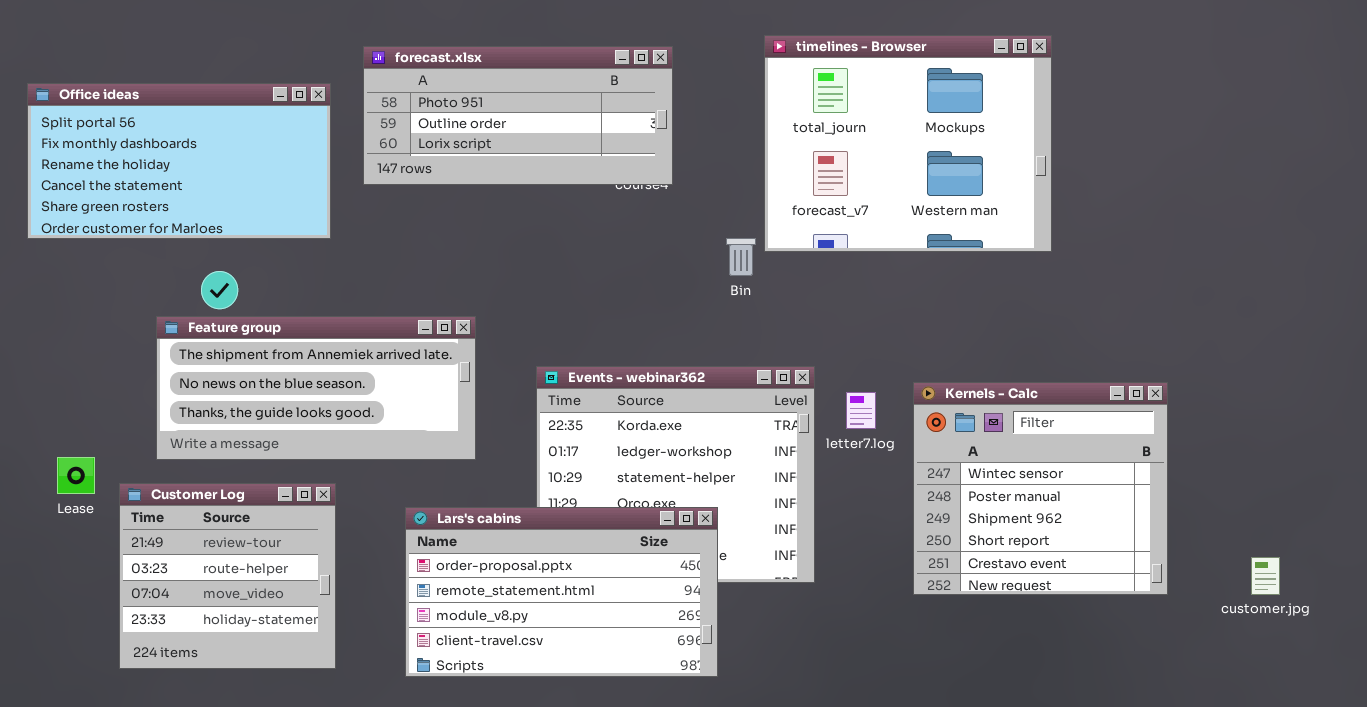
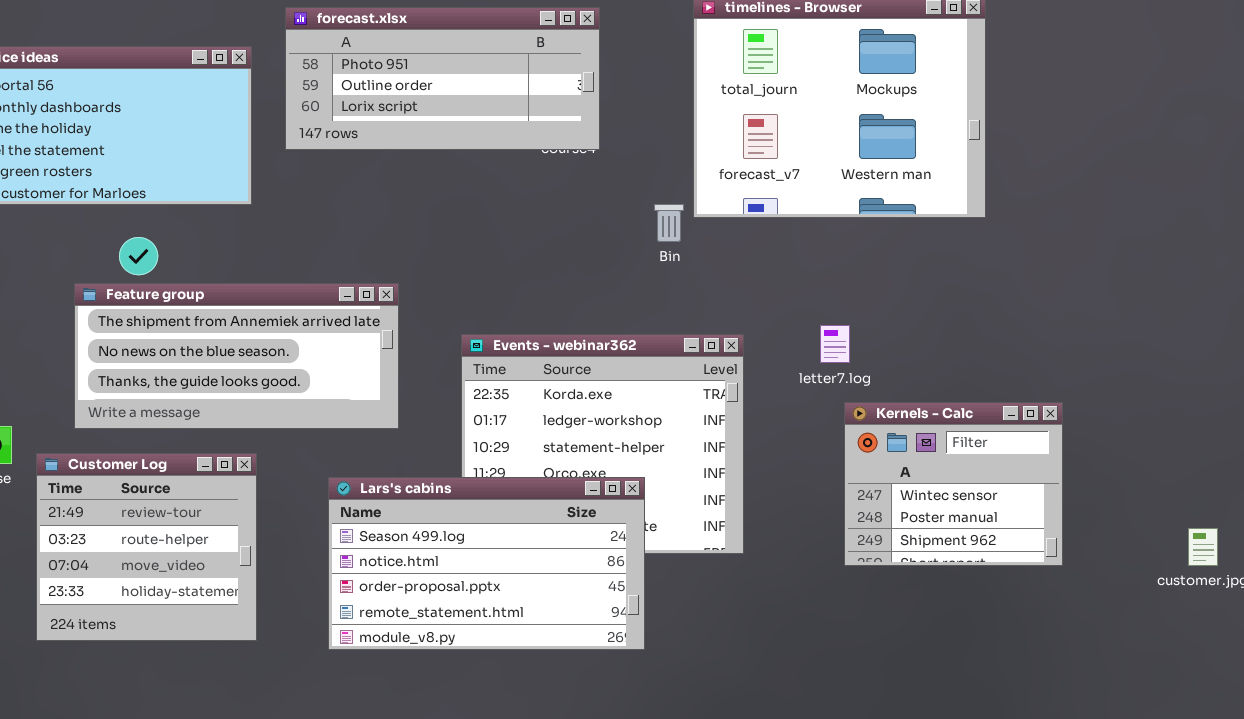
Kernels - Calc: [913,382,1168,595] -> [844,402,1063,566], resized
letter7.log: [846,392,876,429] -> [820,325,850,363], moved
Lars's cabins: [405,507,718,677] -> [328,477,645,650], scrolled up 2 rows

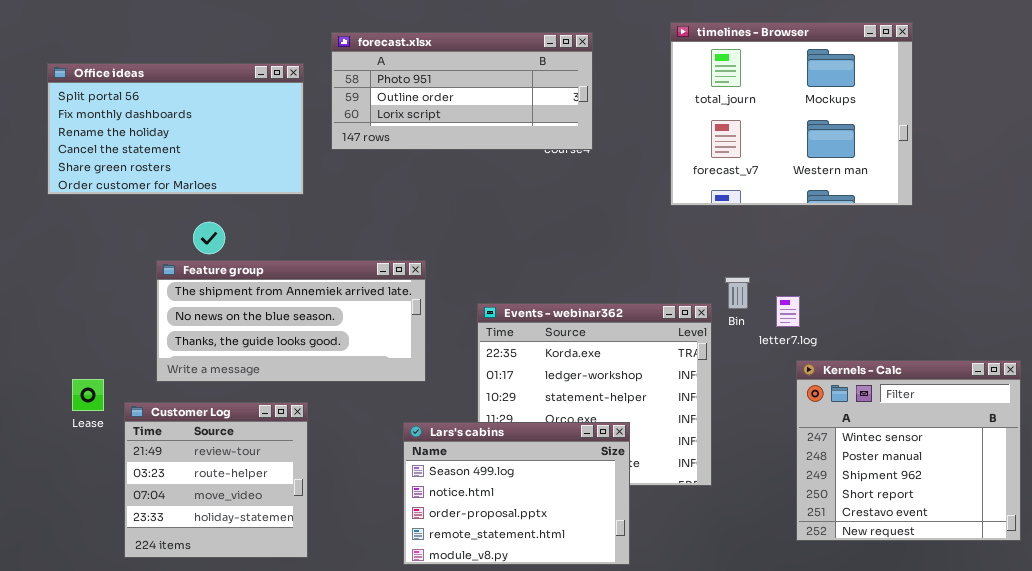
Bin: [654,204,684,242] -> [725,277,750,309], moved
Kernels - Calc: [844,402,1063,566] -> [796,360,1021,541], resized
Lars's cabins: [328,477,645,650] -> [403,422,630,565], resized

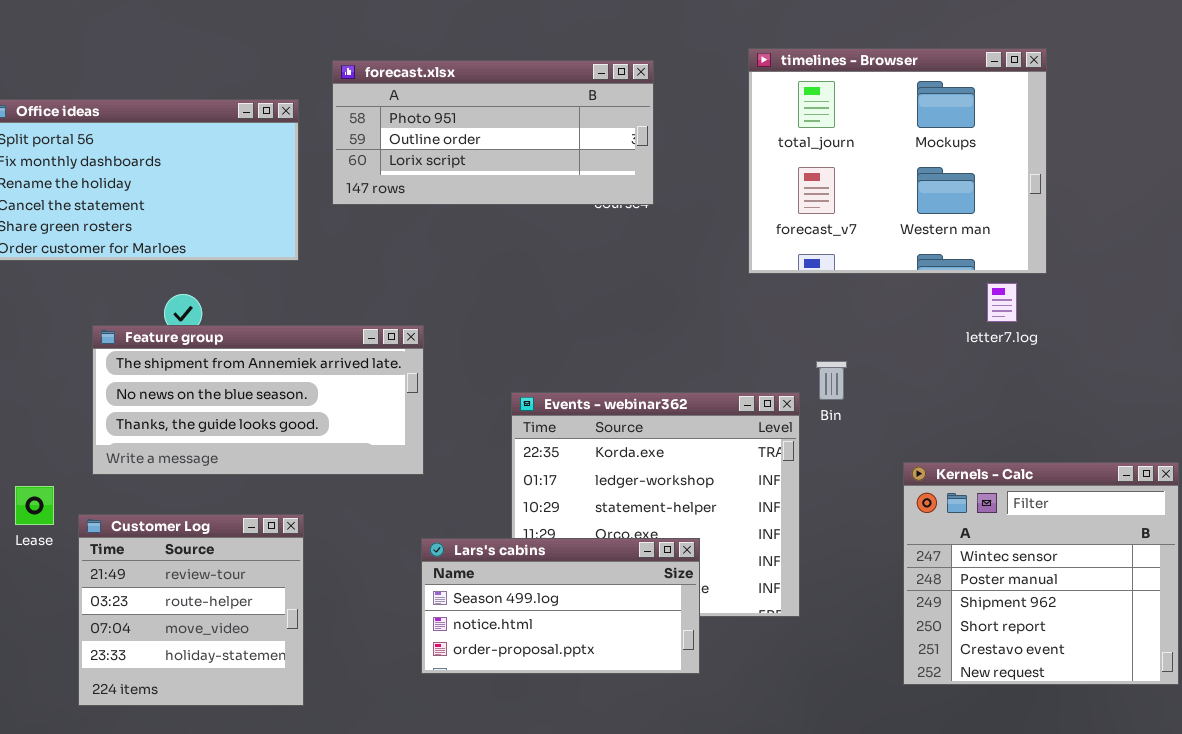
Feature group: [156,260,426,382] -> [92,325,424,475], moved
letter7.log: [776,296,800,327] -> [987,283,1017,322], moved
Lars's cabins: [403,422,630,565] -> [421,538,700,674], resized

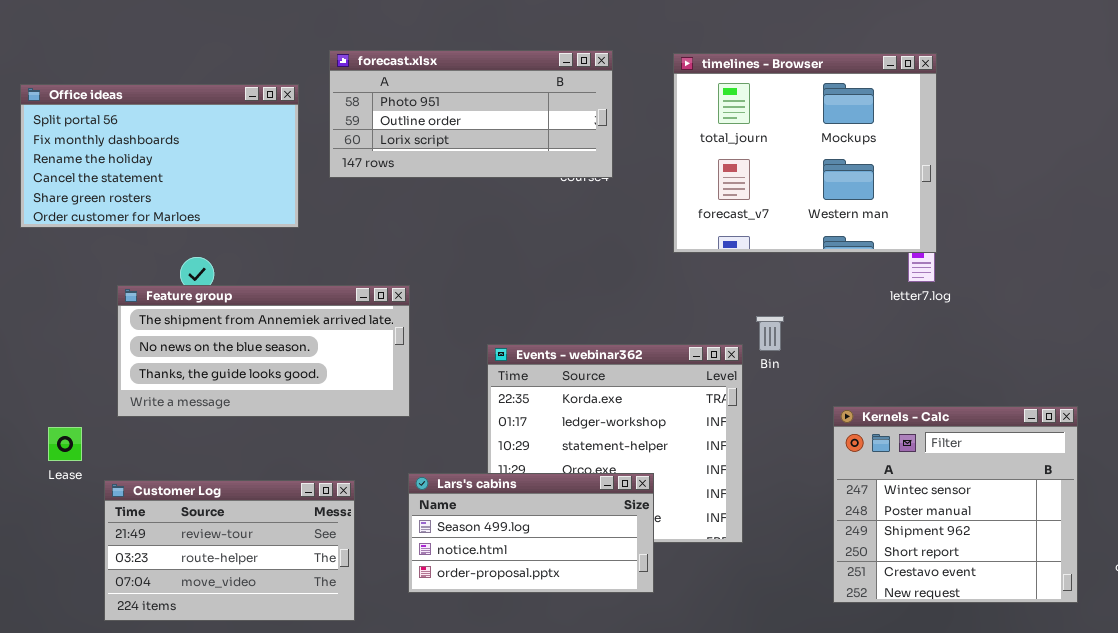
timelines - Browser: [748,48,1047,274] -> [673,53,937,253], moved
Customer Log: [78,514,304,706] -> [104,480,355,621], resized

